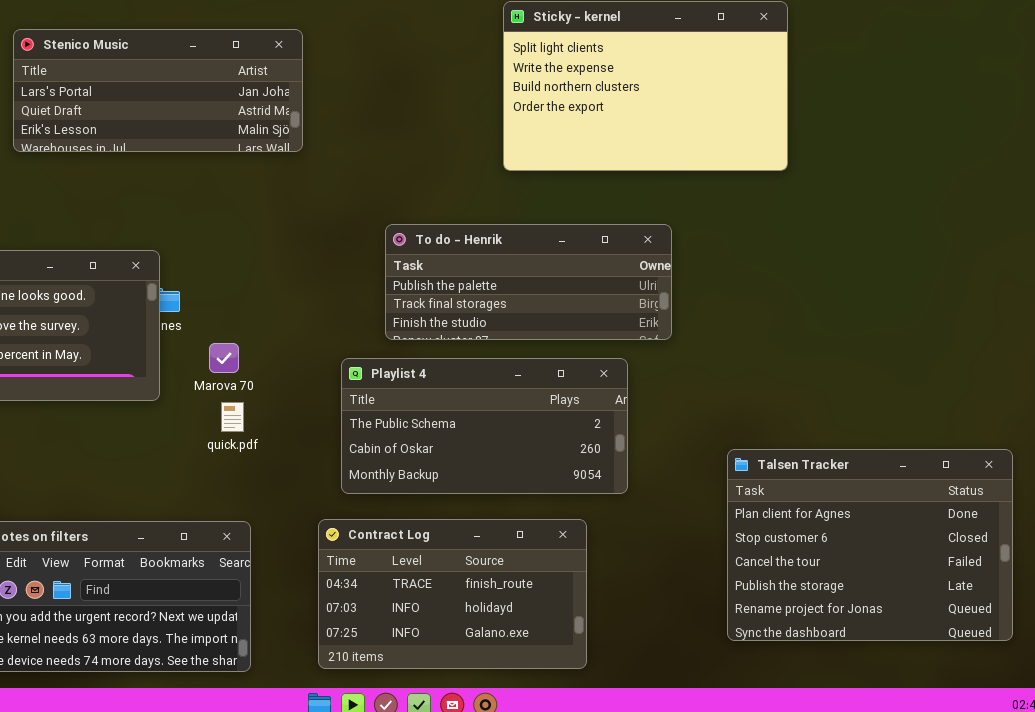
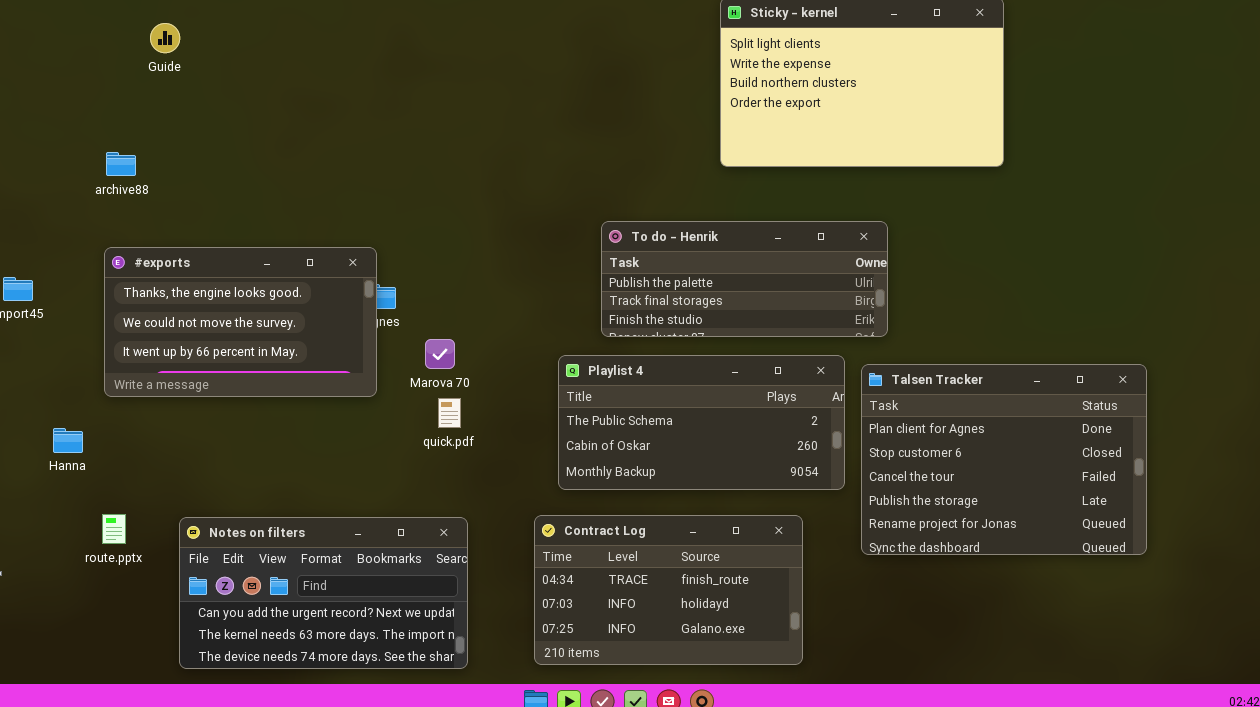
Stenico Music: [13,29,303,152] -> none, closed
Talsen Tracker: [727,449,1013,641] -> [861,364,1147,555], moved

